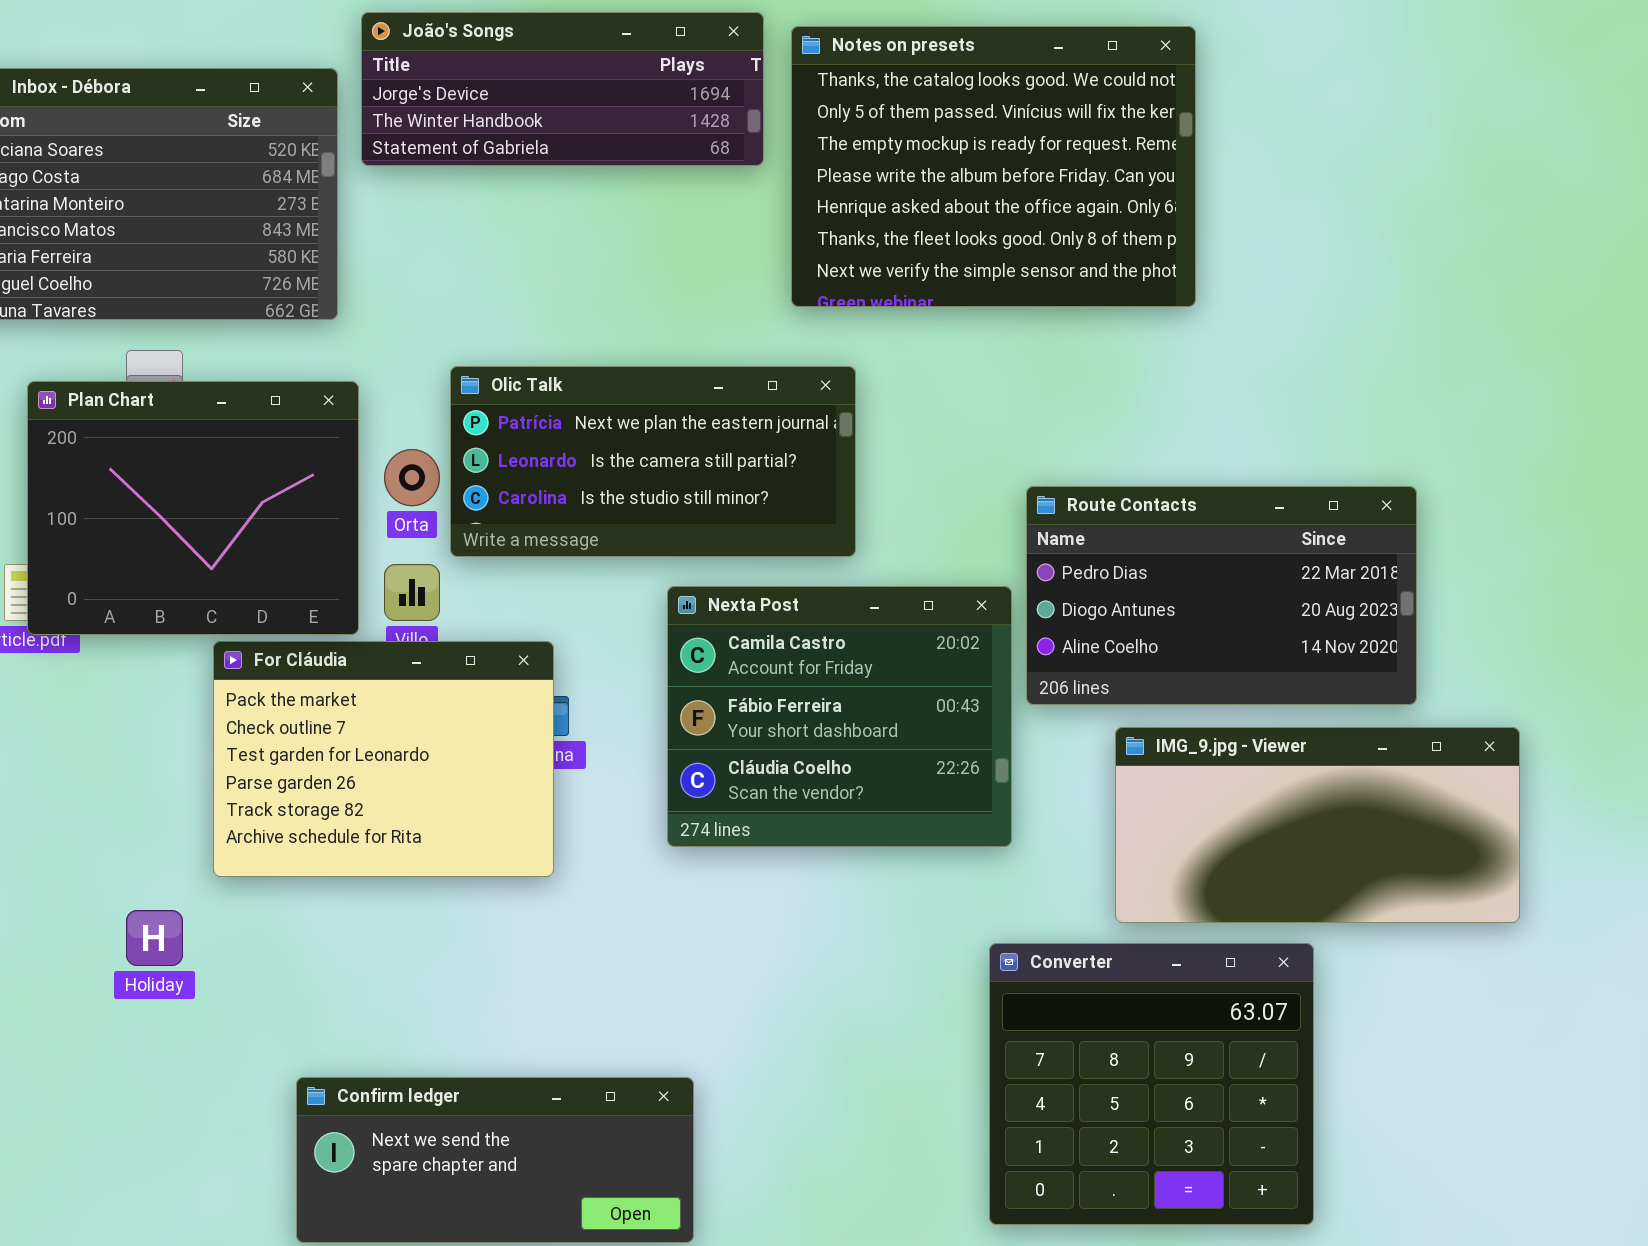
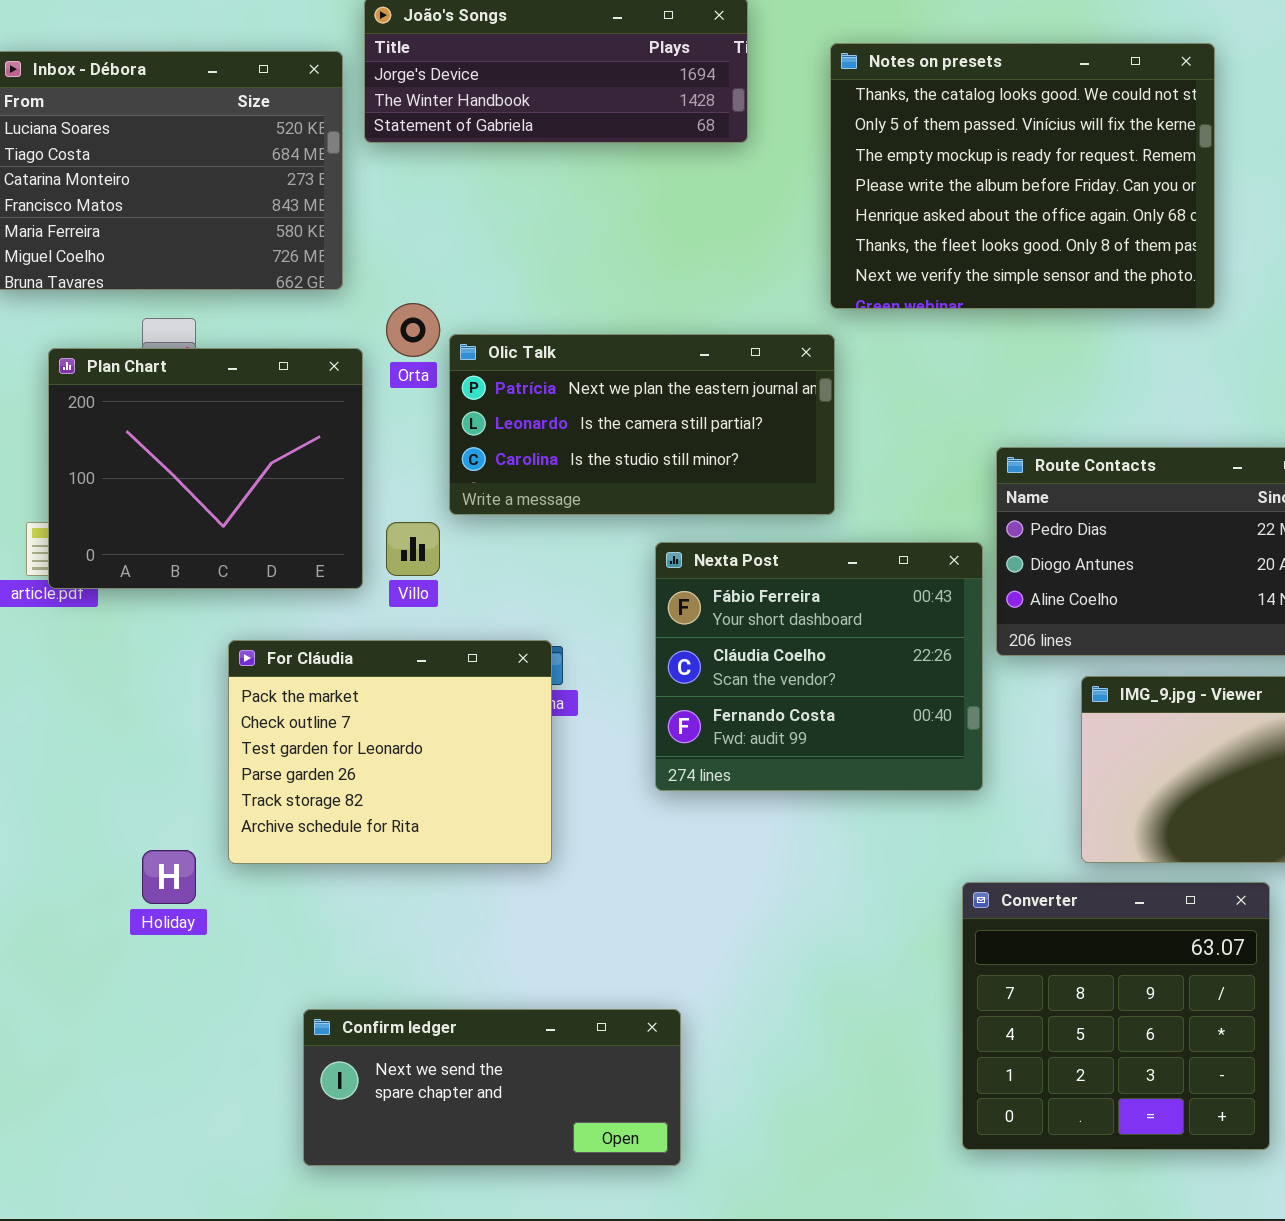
Notes on presets: [791,26,1196,307] -> [830,43,1215,309], moved
Orta: [384,449,440,506] -> [386,303,440,357], moved
Nexta Post: [667,586,1012,847] -> [655,542,983,791], scrolled down 1 row
For Cláudia: [213,641,554,877] -> [228,640,552,864], moved

